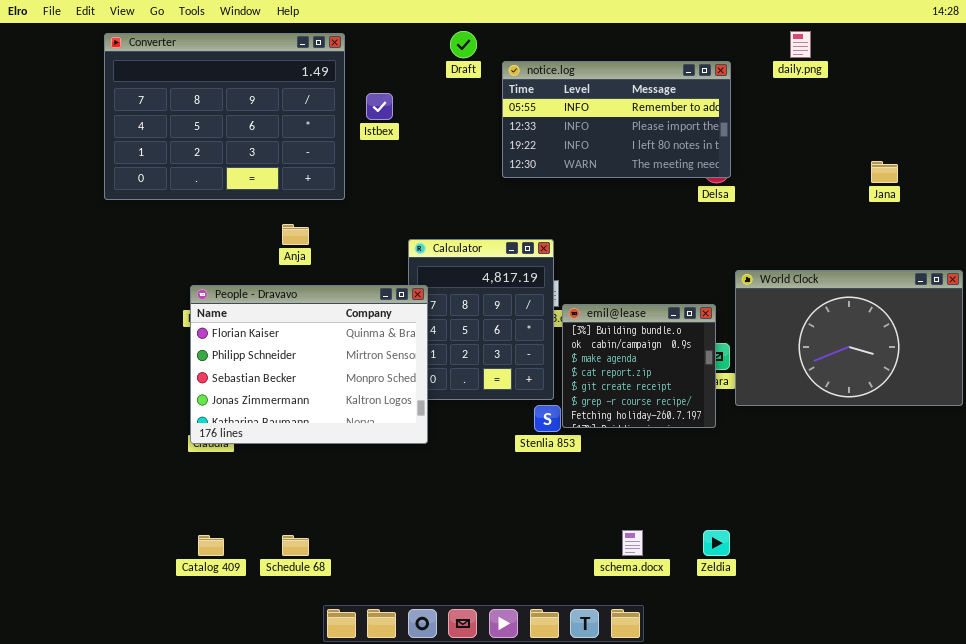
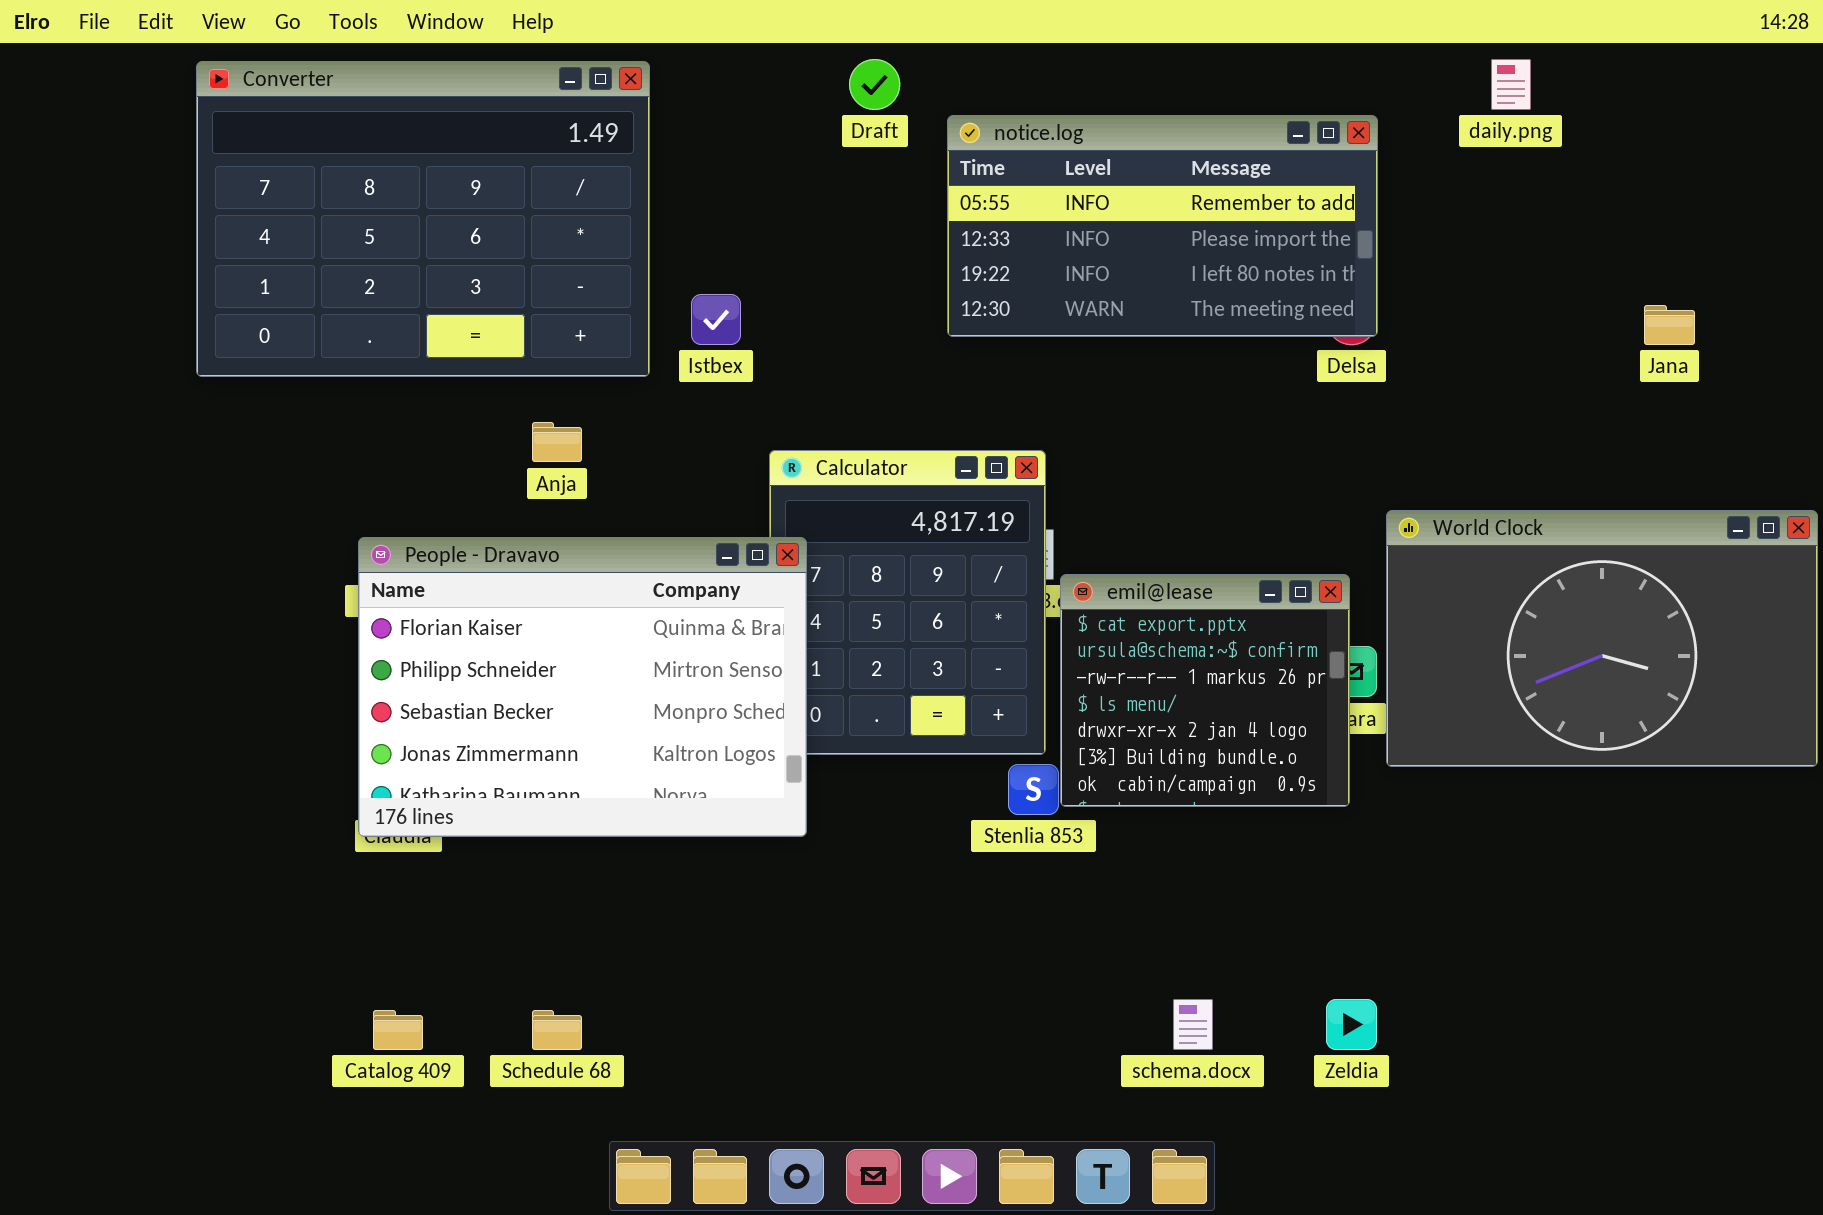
Istbex: [366,93,393,120] -> [691,294,741,345], moved
emil@lease: [562,304,716,428] -> [1060,574,1350,807], scrolled up 5 rows

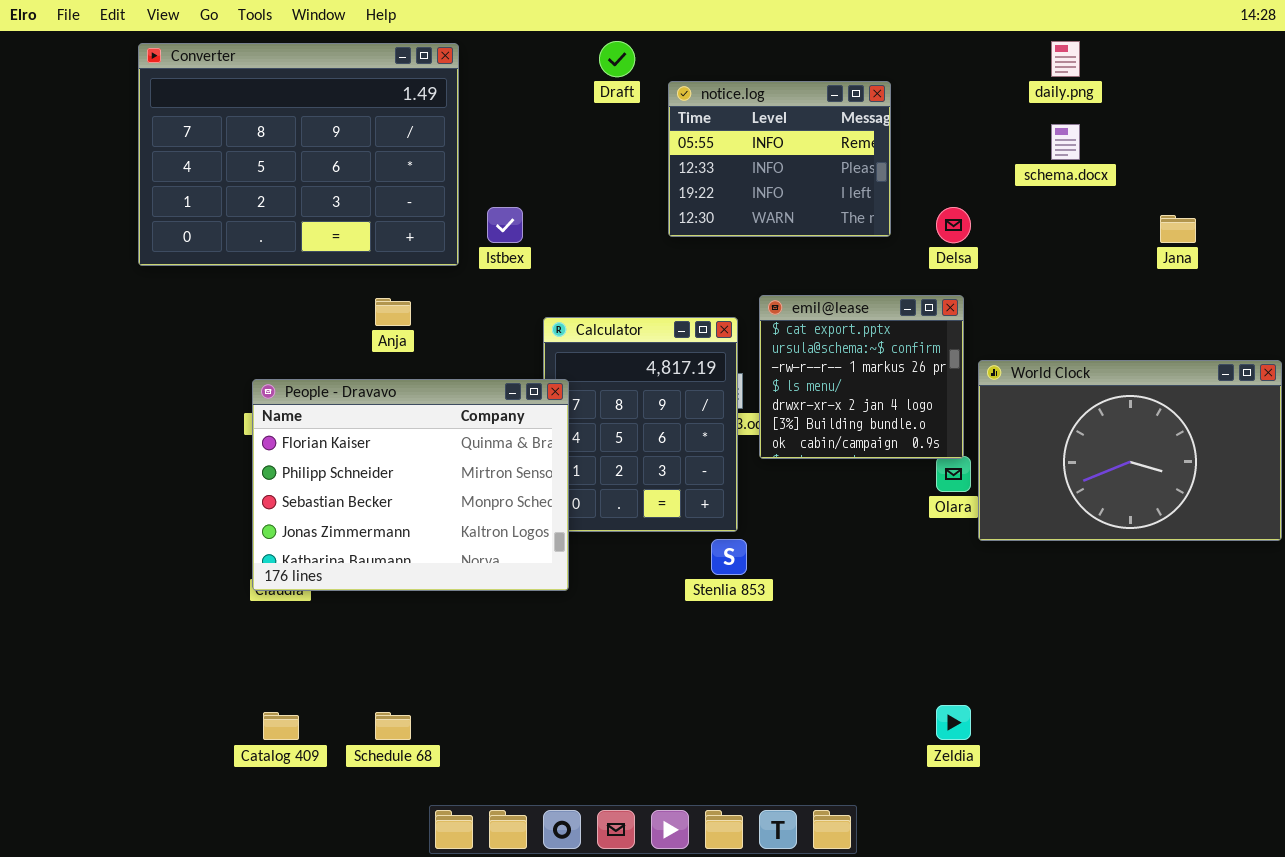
notice.log: [947,115,1378,337] -> [668,81,891,237], resized
emil@lease: [1060,574,1350,807] -> [759,295,964,459], moved
schema.docx: [1173,999,1213,1050] -> [1051,124,1080,160], moved

